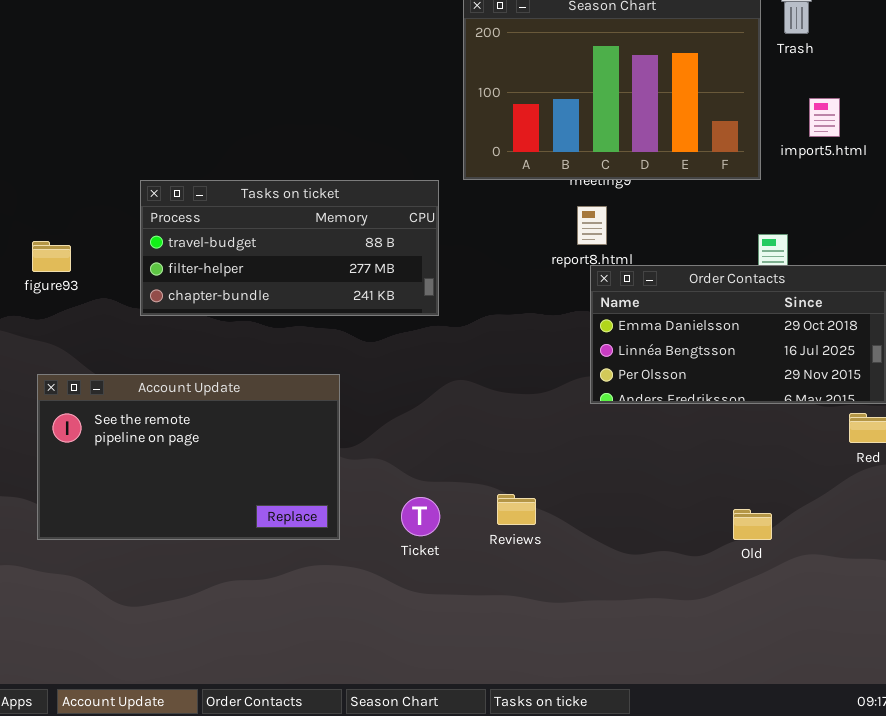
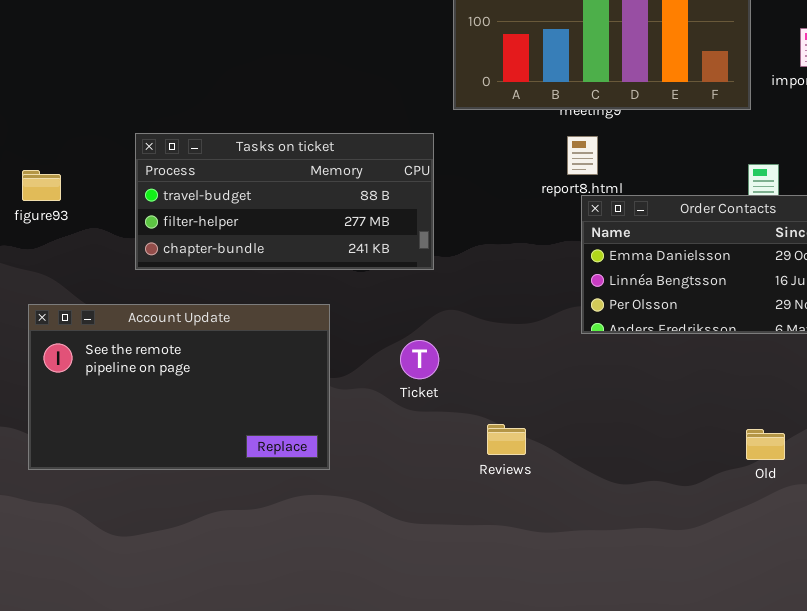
Tasks on ticket: [140,180,439,316] -> [135,133,434,270], moved
Ticket: [401,497,440,536] -> [400,340,439,379], moved
Old: [733,509,772,540] -> [746,429,785,460], moved

